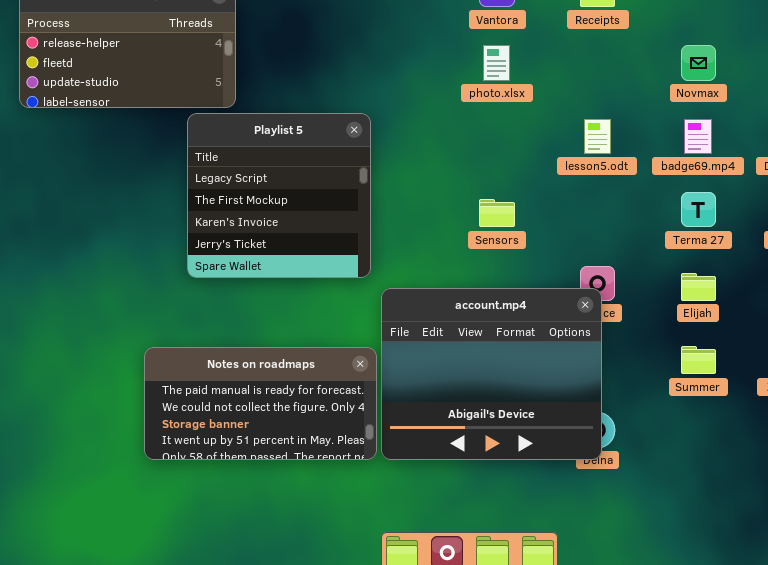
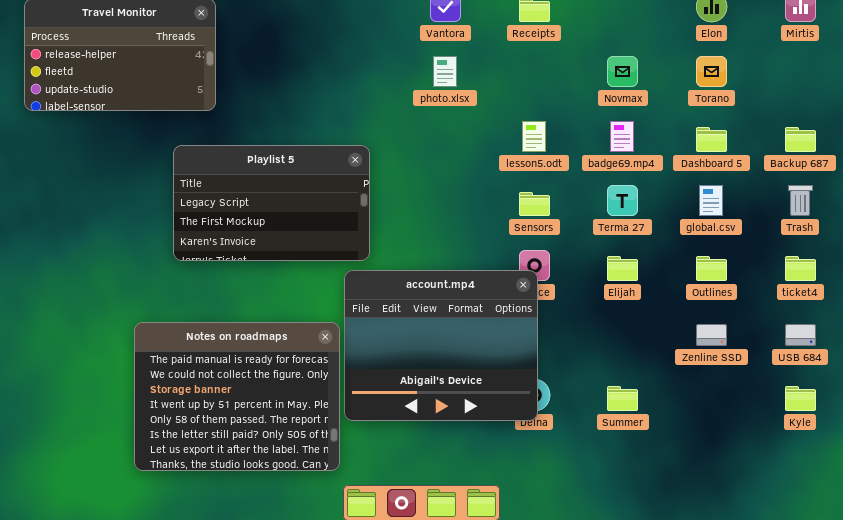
Playlist 5: [187,113,371,278] -> [173,145,370,261], resized
Sensors: [479,199,515,227] -> [519,192,550,216], moved
Summer: [681,346,716,374] -> [607,386,638,411], moved
Notes on roadmaps: [144,347,377,460] -> [134,322,340,471], resized

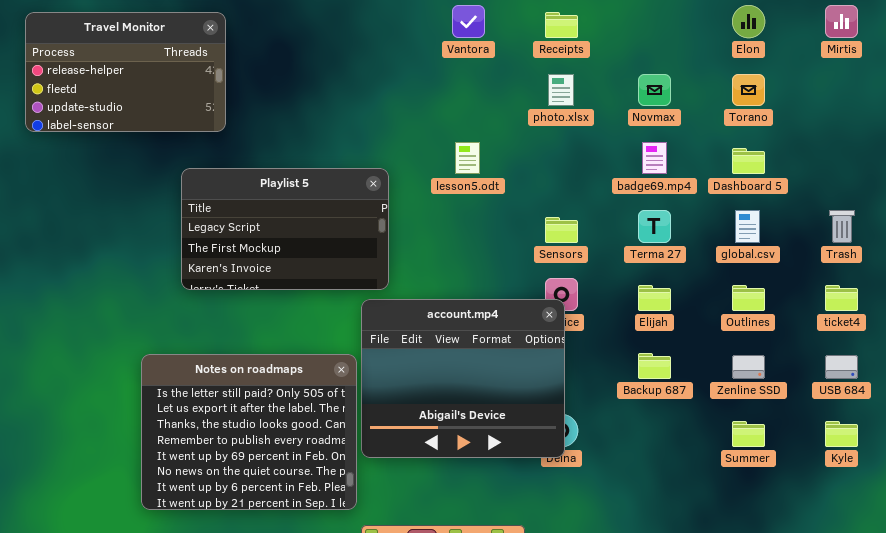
photo.xlsx: [433,56,457,87] -> [548,74,574,106], moved
lesson5.odt: [522,121,546,152] -> [455,142,480,174], moved
Backup 687: [785,127,816,152] -> [638,353,671,379], moved
Notes on roadmaps: [134,322,340,471] -> [141,354,357,510], scrolled down 5 rows
Summer: [607,386,638,411] -> [732,421,765,447], moved

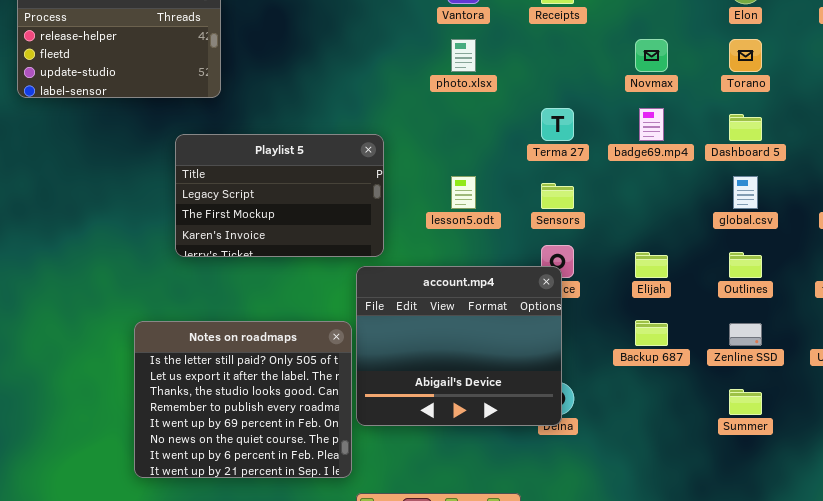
photo.xlsx: [548,74,574,106] -> [451,39,476,72], moved
lesson5.odt: [455,142,480,174] -> [451,176,476,209], moved
Terma 27: [638,210,671,243] -> [541,108,574,141], moved

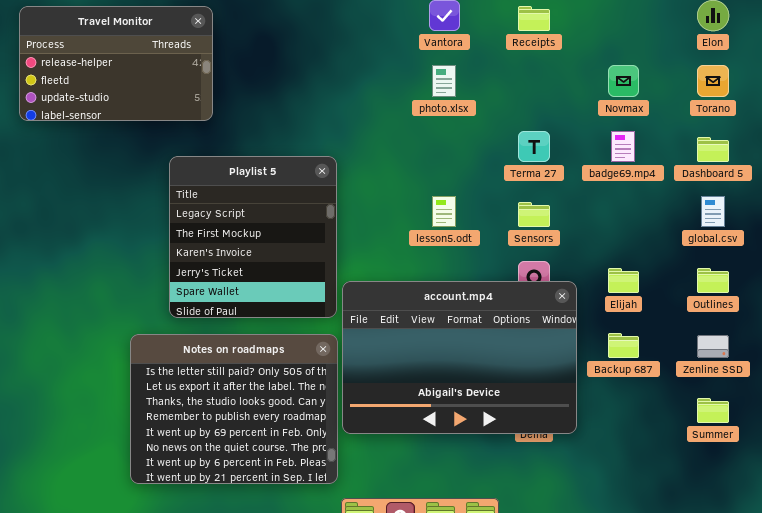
Playlist 5: [175,134,384,257] -> [169,156,337,318], resized
account.mp4: [356,266,562,426] -> [342,281,577,434], resized

